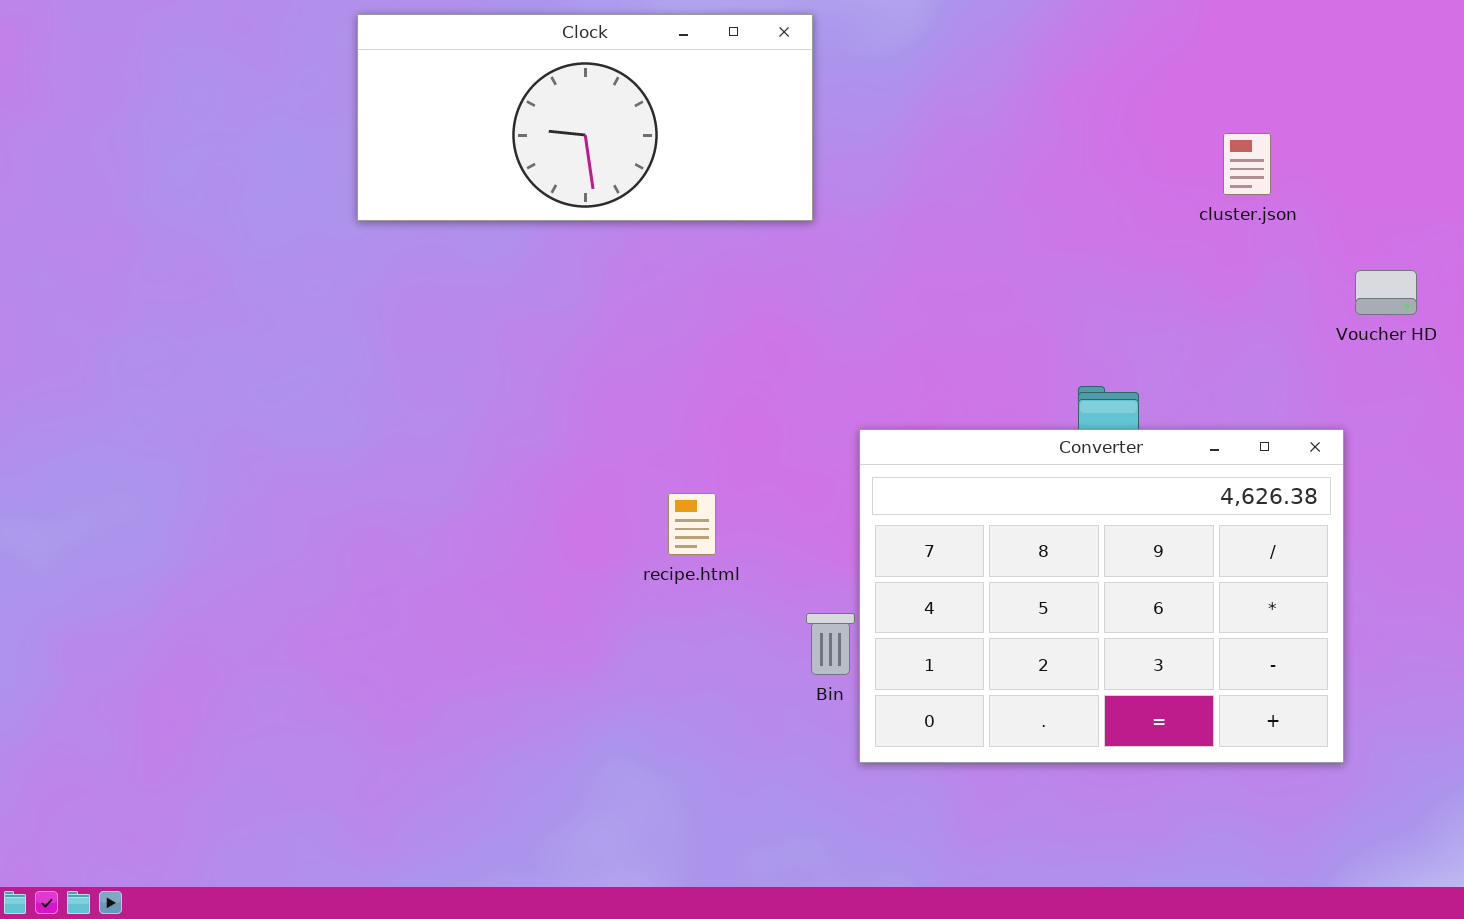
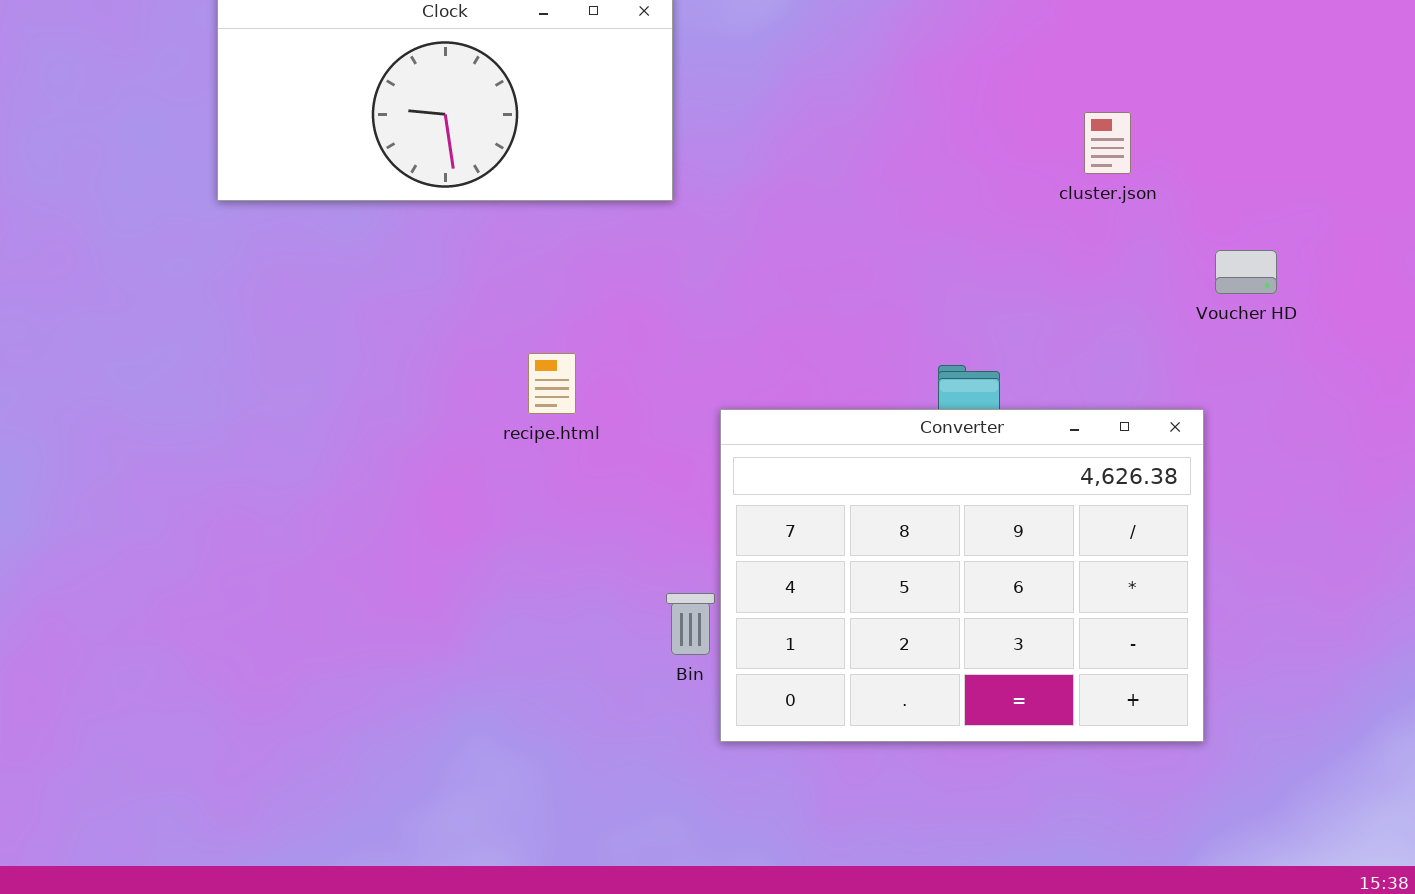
recipe.html: [668,493,716,555] -> [528,353,576,414], moved

